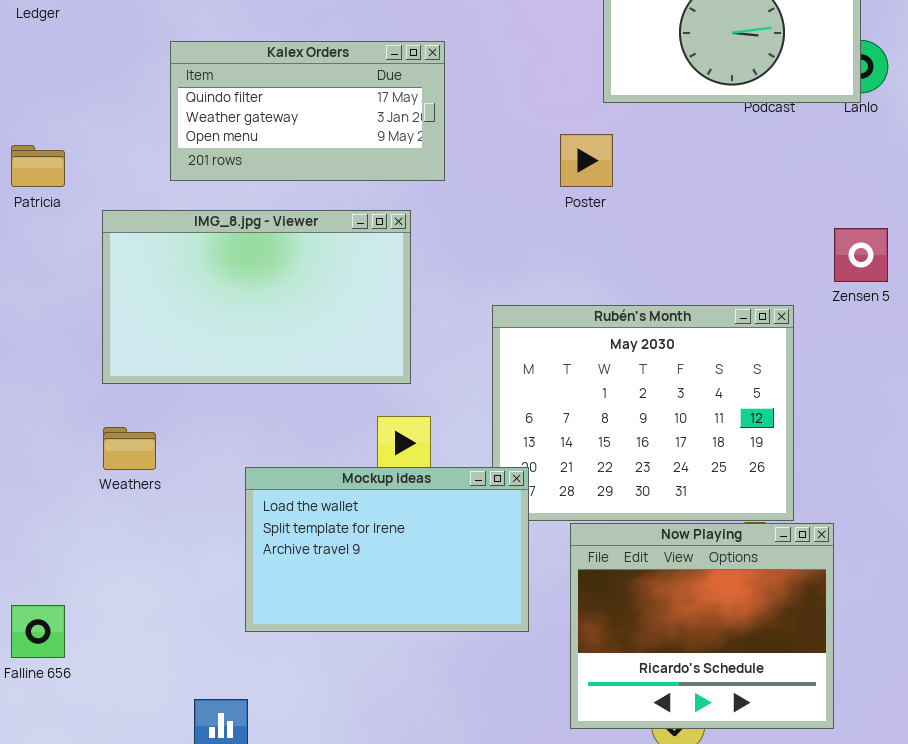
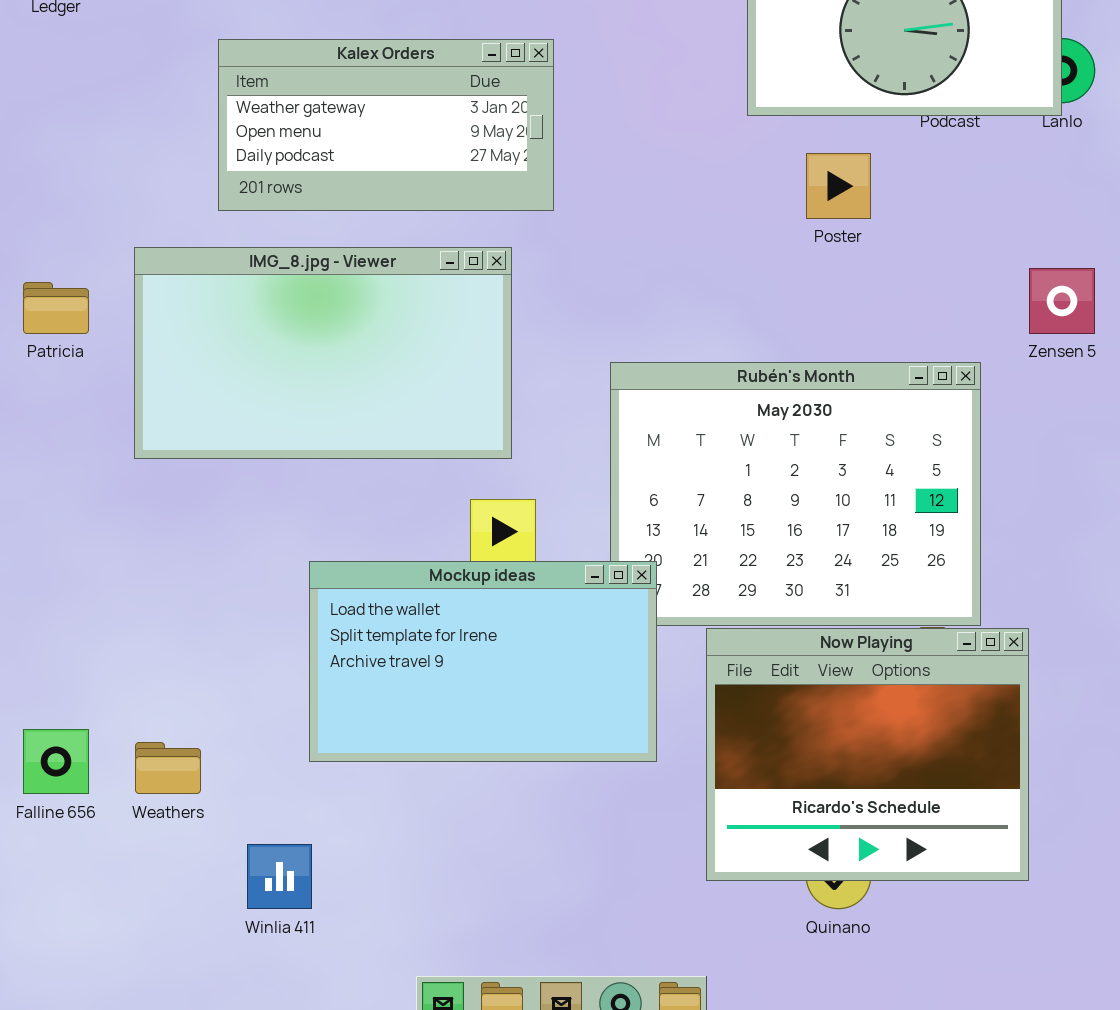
Kalex Orders: [170,41,445,181] -> [218,39,554,211], scrolled down 1 row
Poster: [560,134,613,187] -> [806,153,871,219], moved
Patricia: [11,145,65,187] -> [23,282,89,334], moved
Weathers: [103,427,156,470] -> [135,742,201,794], moved

